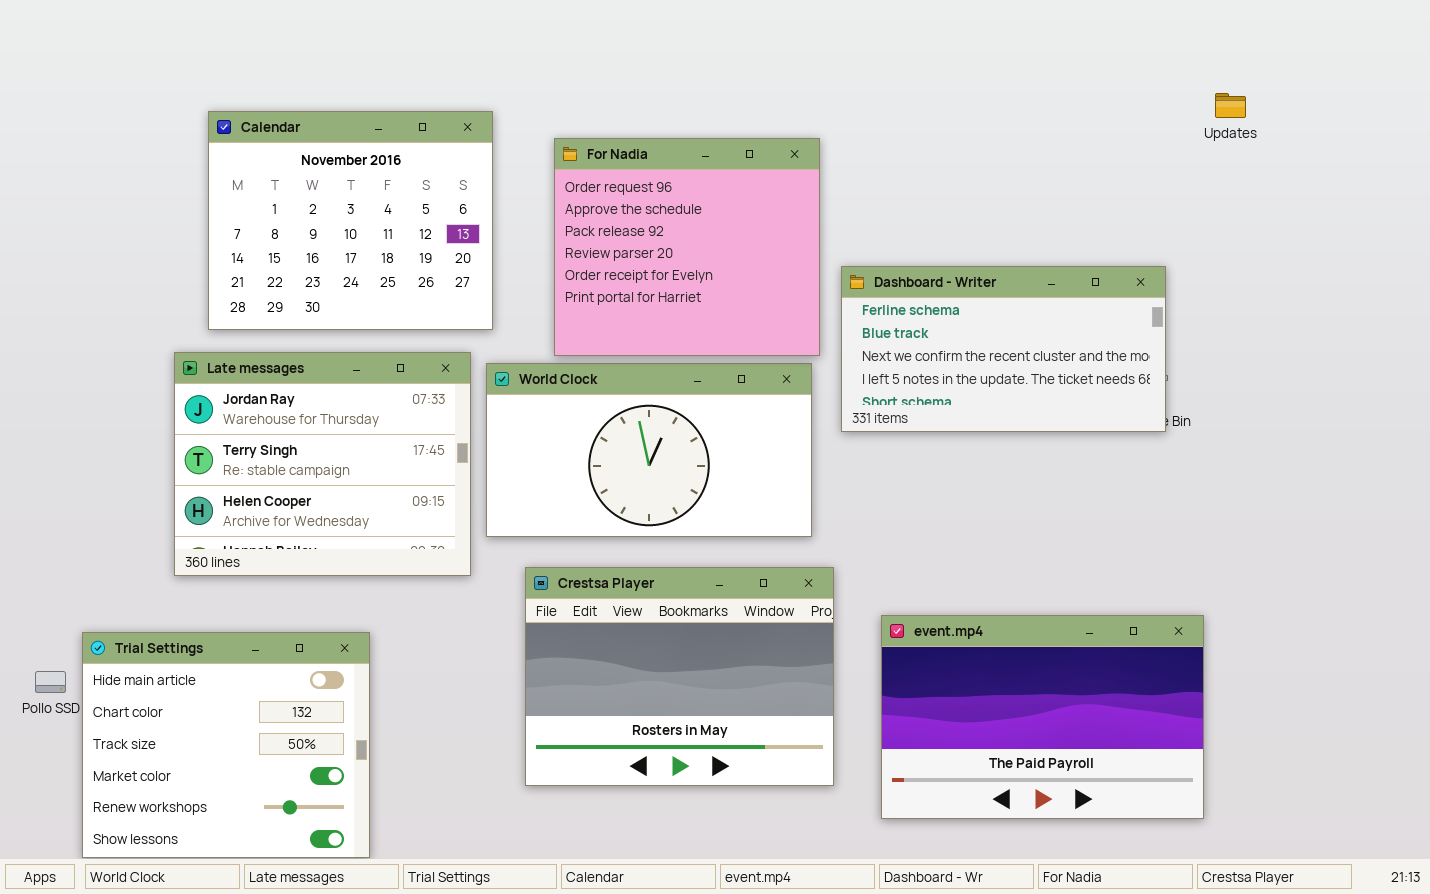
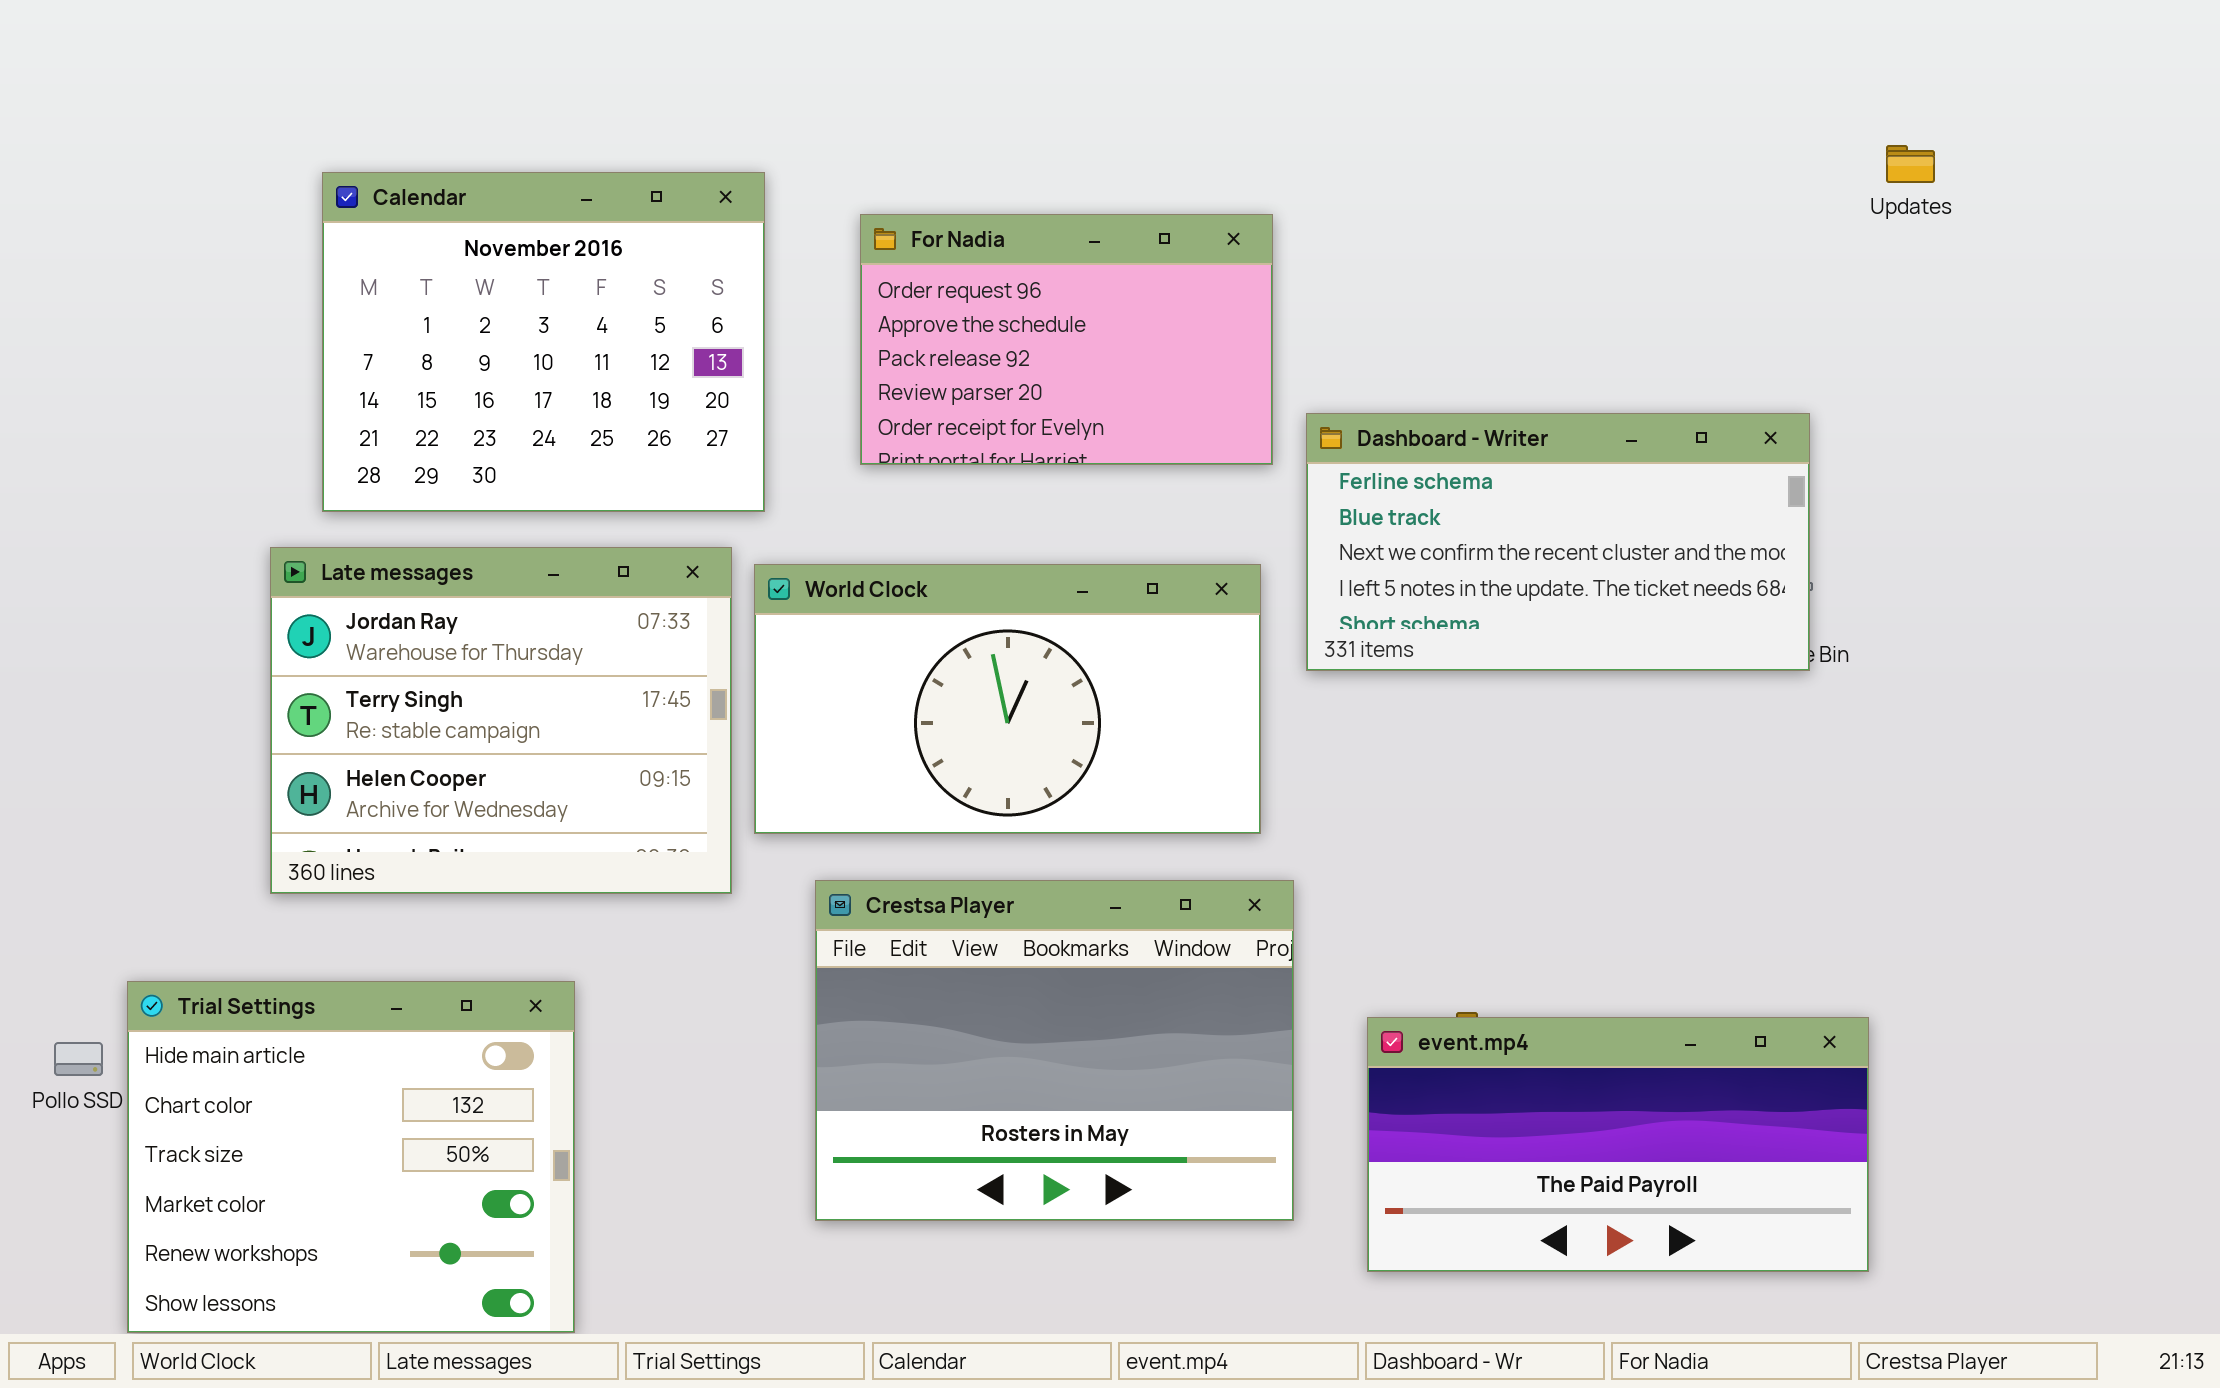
For Nadia: [554,138,820,356] -> [860,214,1273,465], resized
event.mp4: [881,615,1204,819] -> [1367,1017,1869,1272], resized

